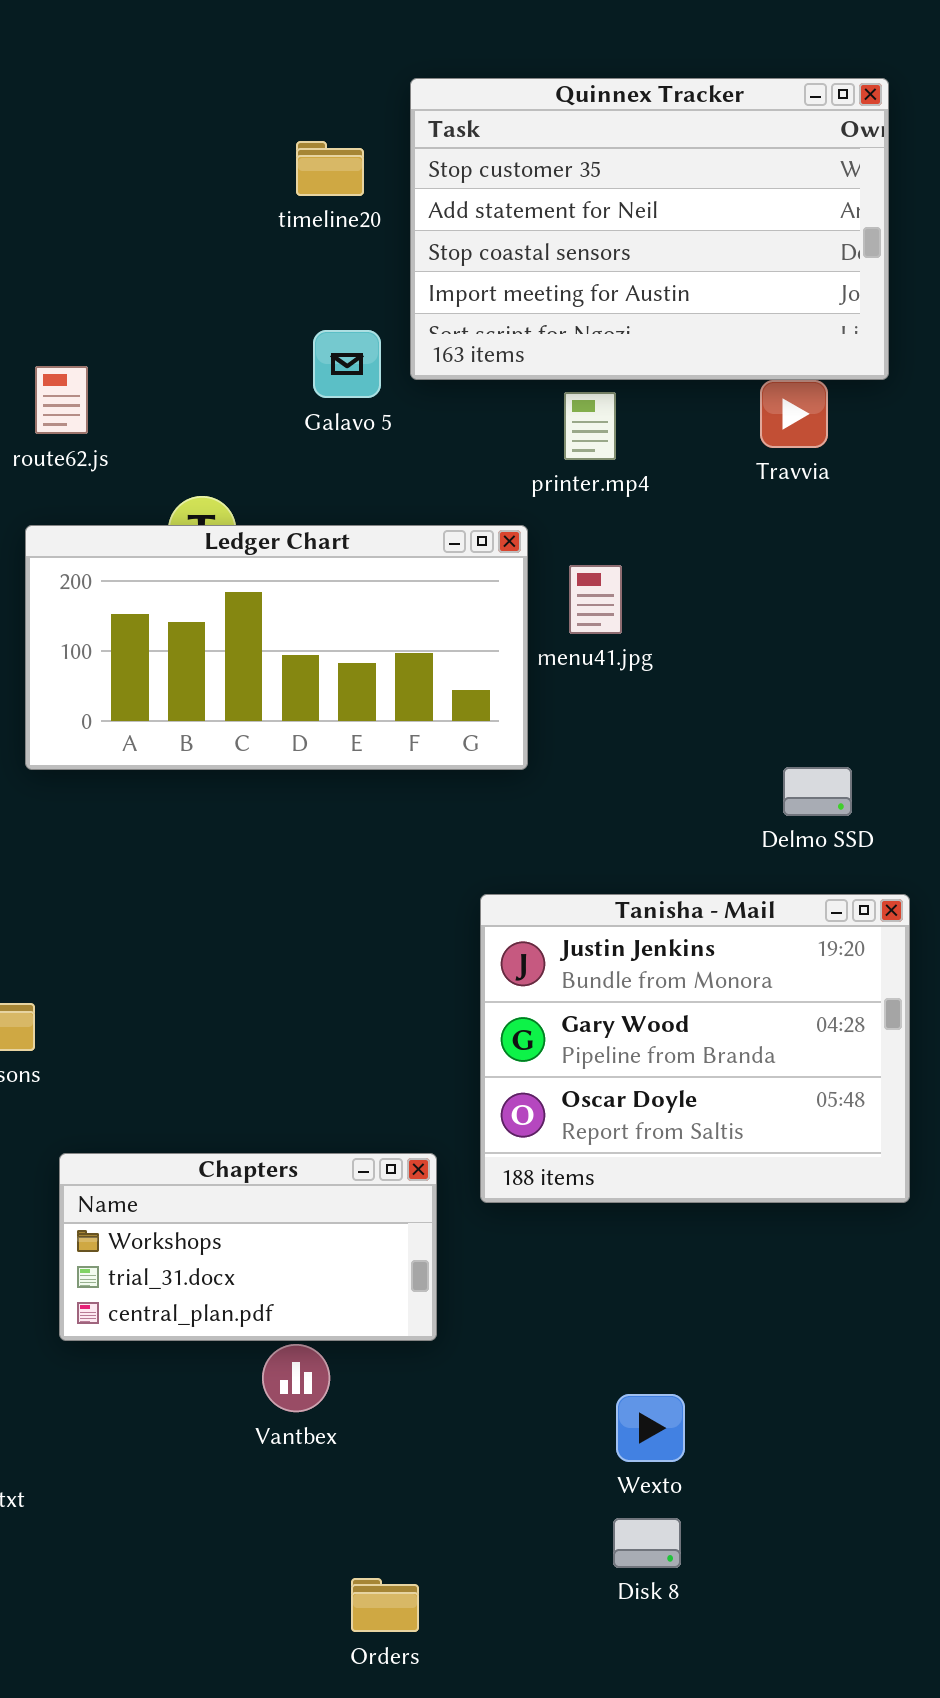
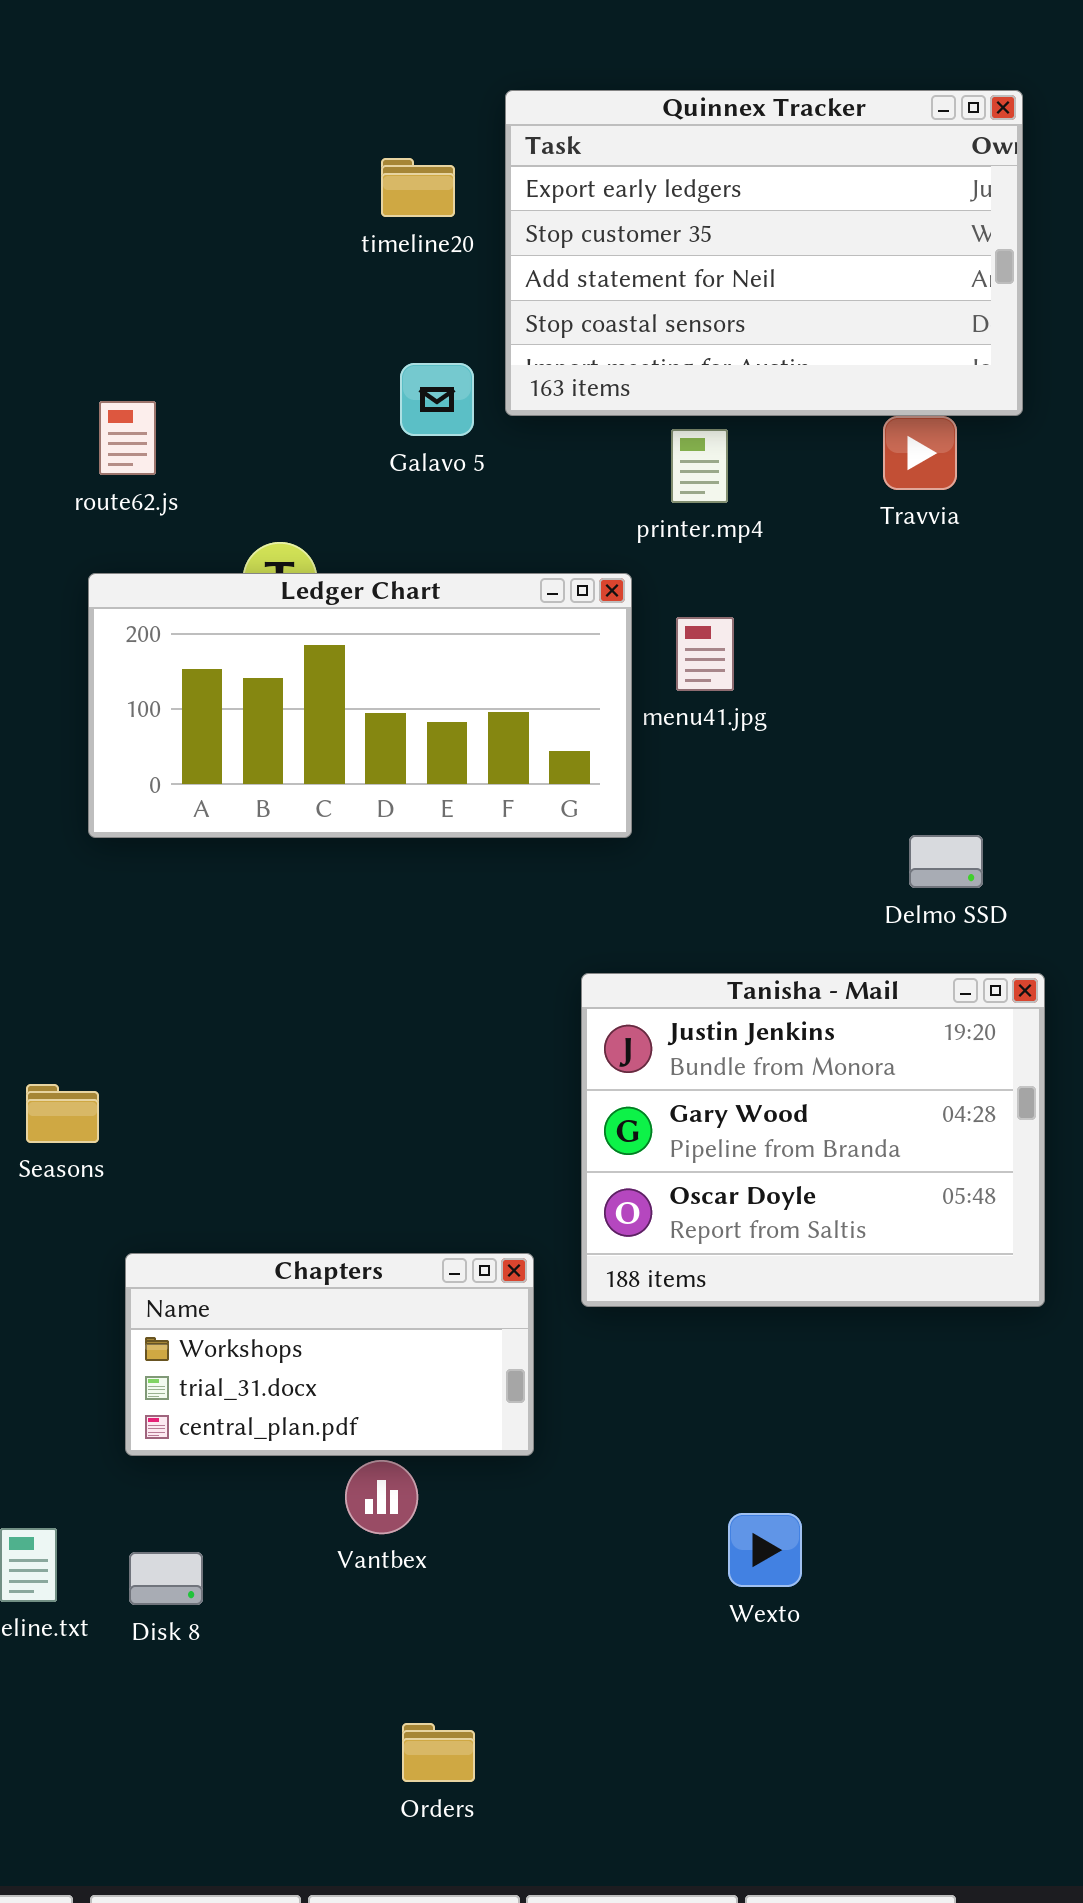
Quinnex Tracker: [410,78,889,380] -> [505,90,1023,416], scrolled up 1 row
Disk 8: [613,1518,681,1568] -> [129,1552,203,1605], moved
Orders: [351,1578,419,1632] -> [402,1723,475,1782], moved

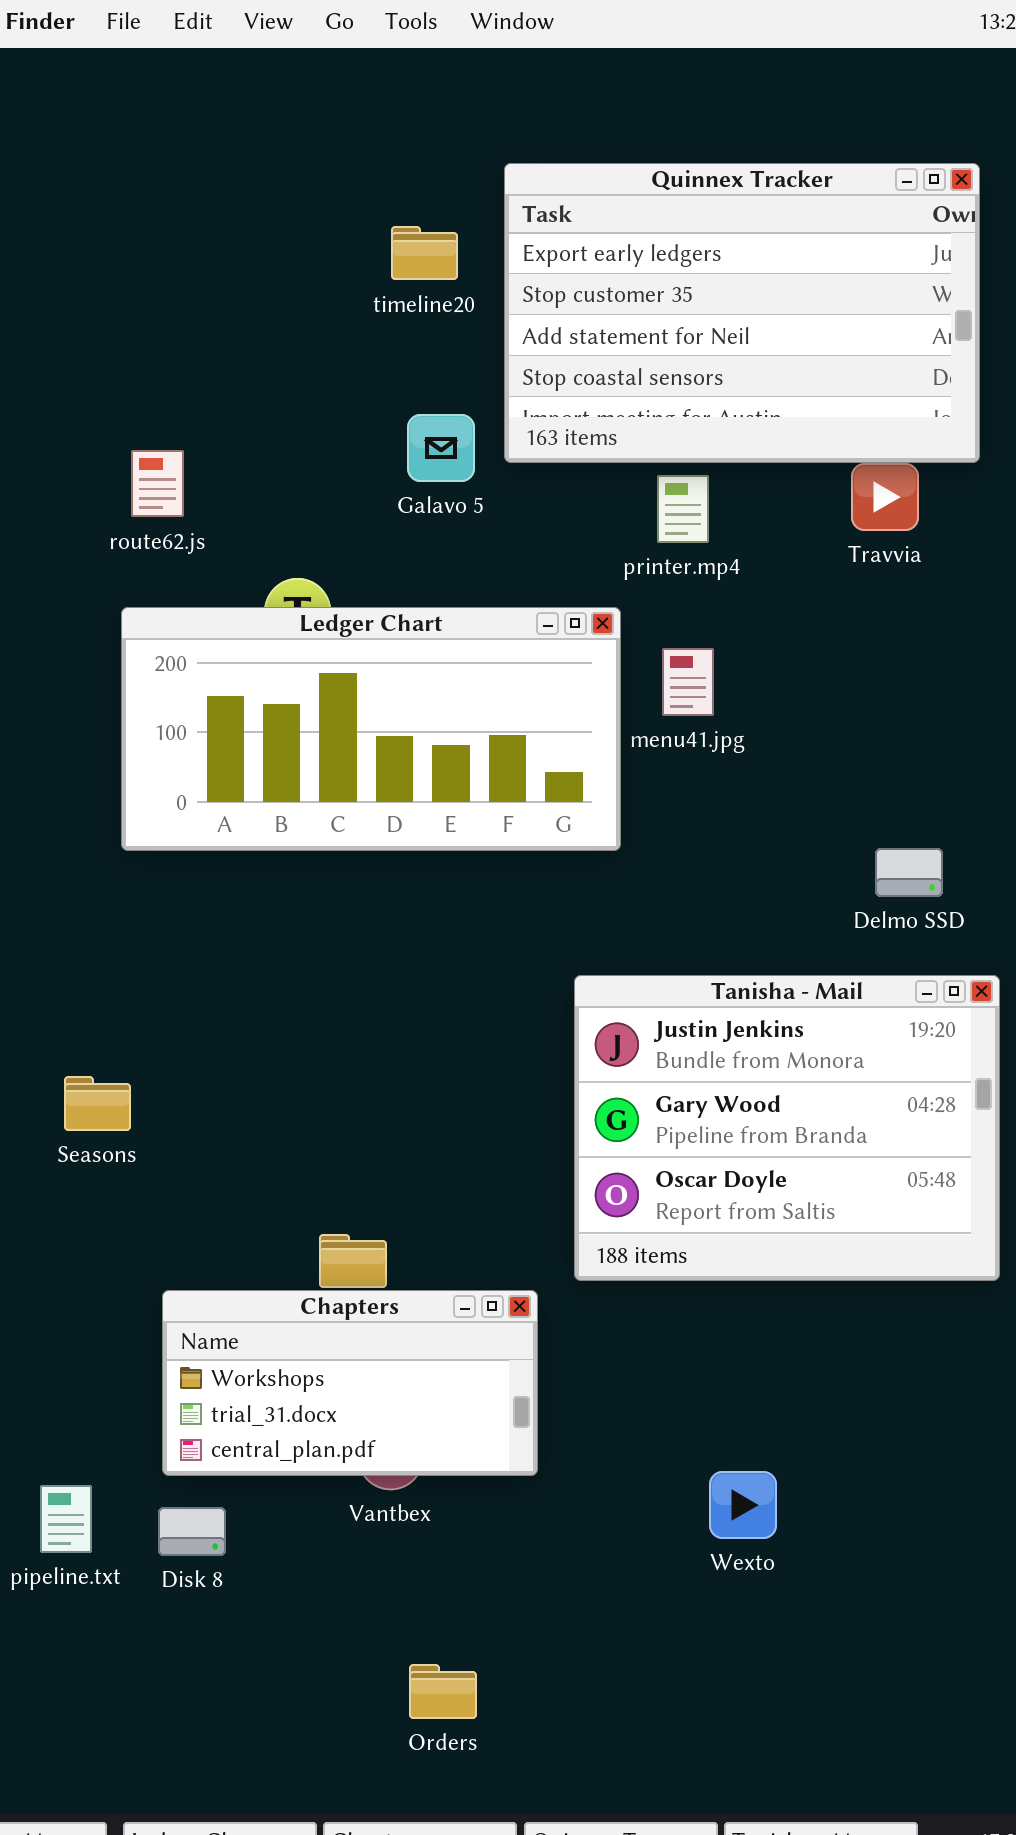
Chapters: [125,1253,534,1456] -> [162,1290,538,1476], moved

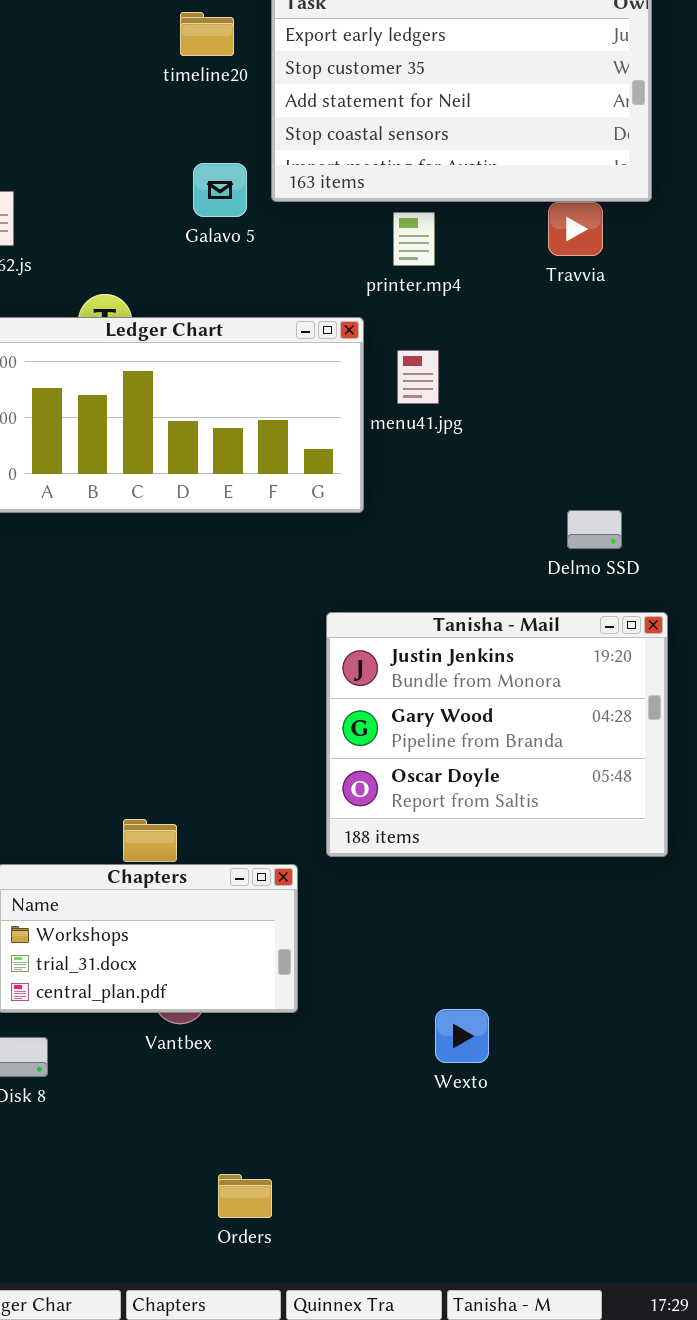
Orders: [409,1664,477,1719] -> [218,1174,272,1218], moved

